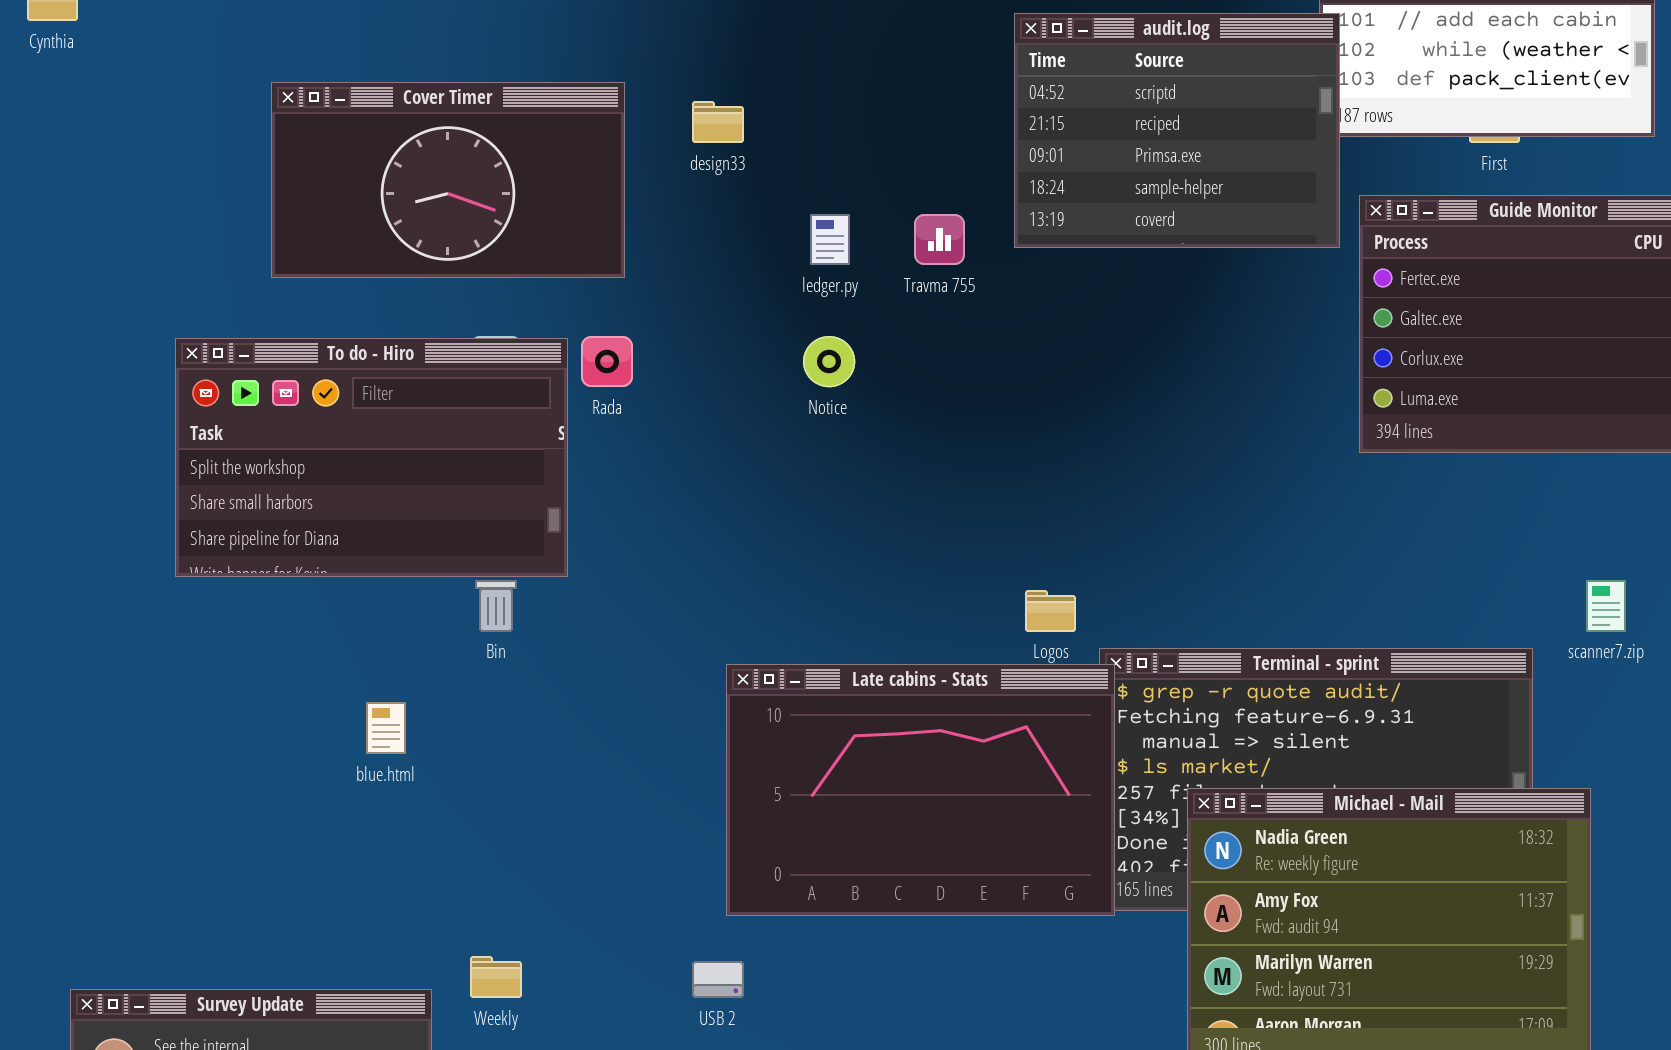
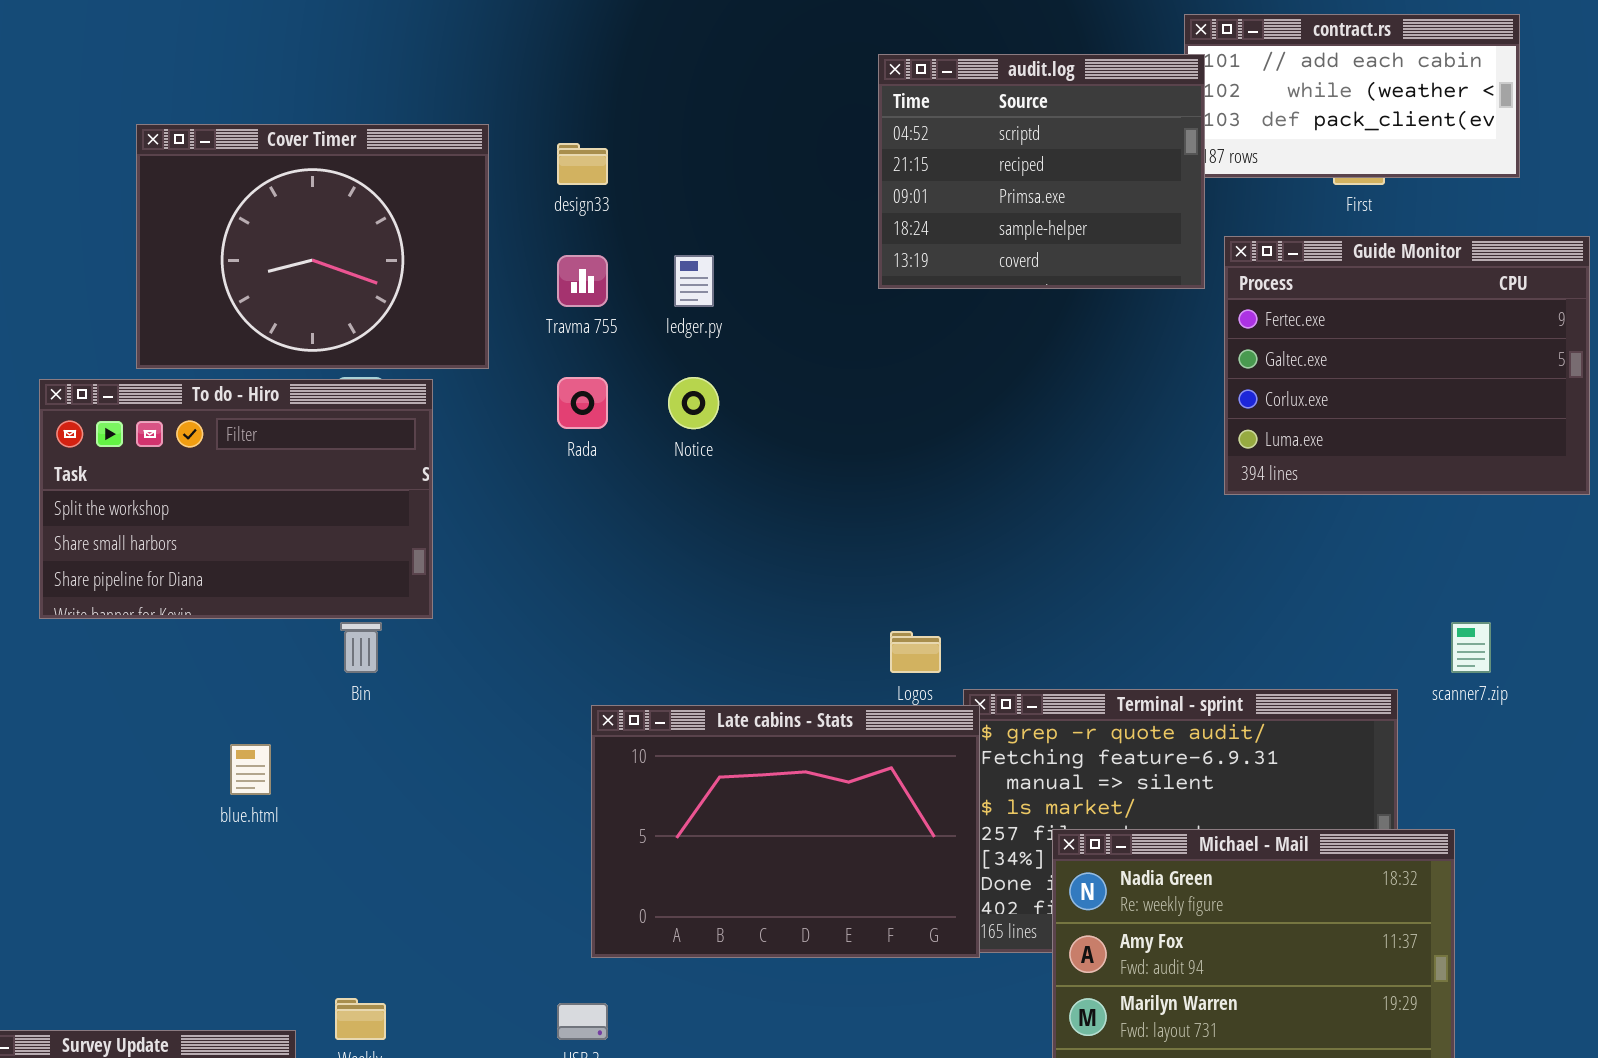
Cover Timer: [271,82,625,278] -> [136,124,489,369], resized
Travma 755: [914,214,965,265] -> [557,255,608,307], moved
Rada: [581,336,633,387] -> [557,377,608,429], moved

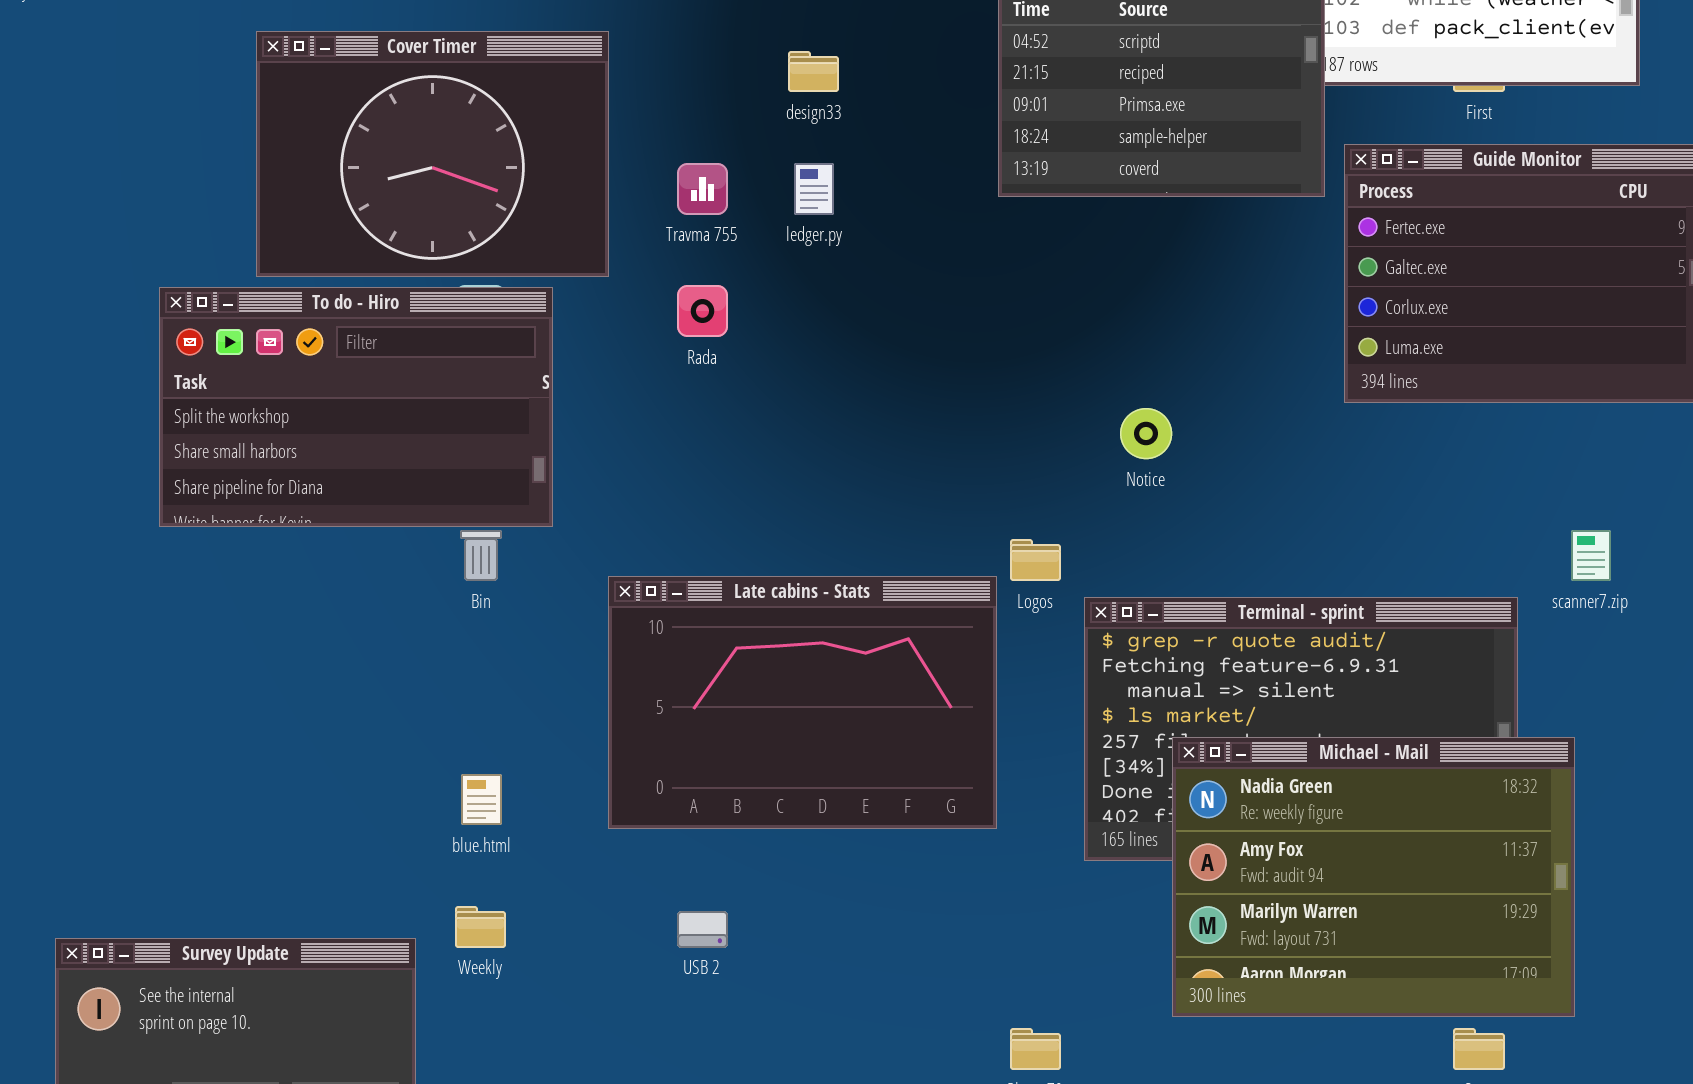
design33: [557,143,608,185] -> [788,51,839,92], moved
Notice: [668,377,719,429] -> [1120,408,1172,459], moved
Late cabins - Stats: [591,705,980,958] -> [608,576,997,829], moved
blue.html: [230,744,271,795] -> [461,774,502,825], moved

